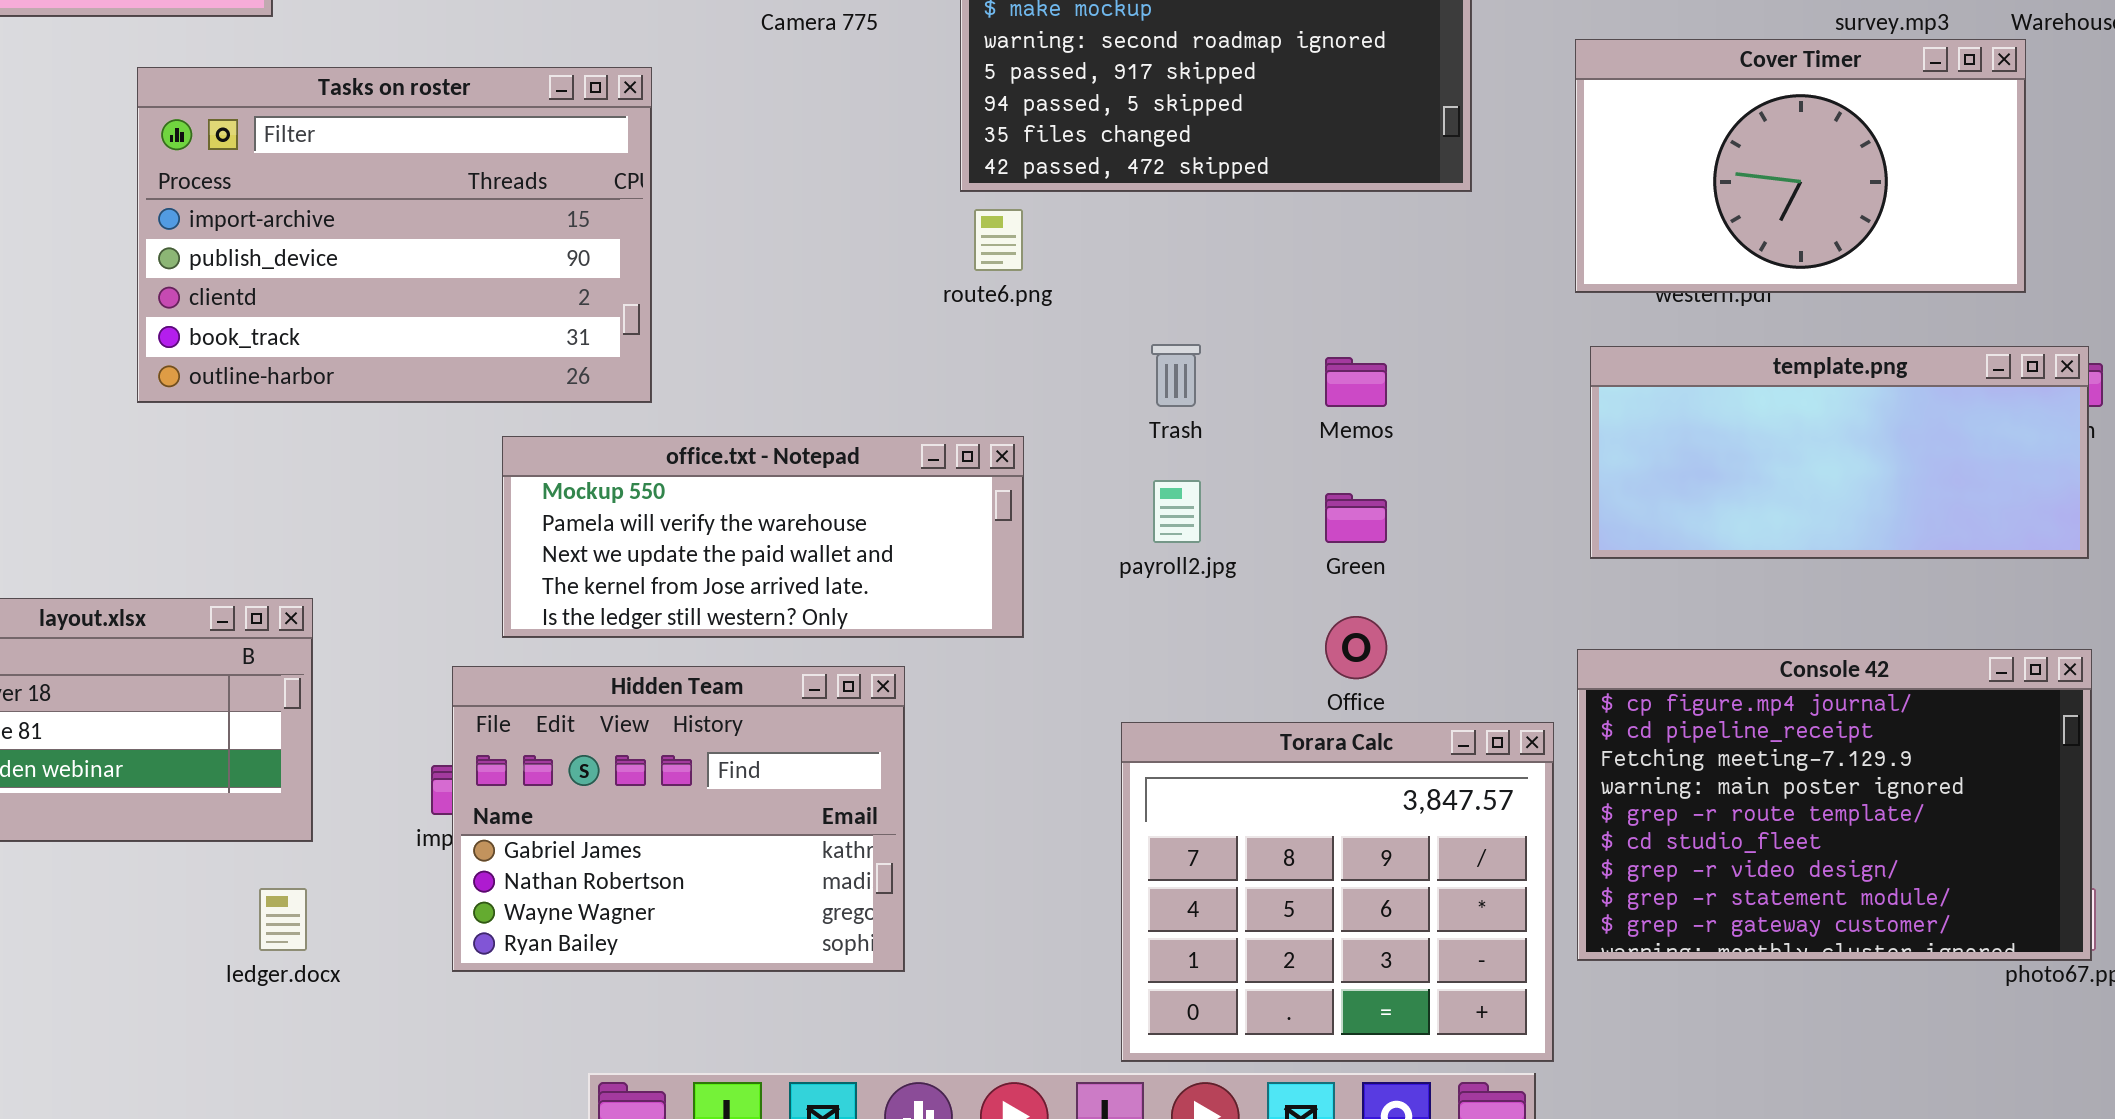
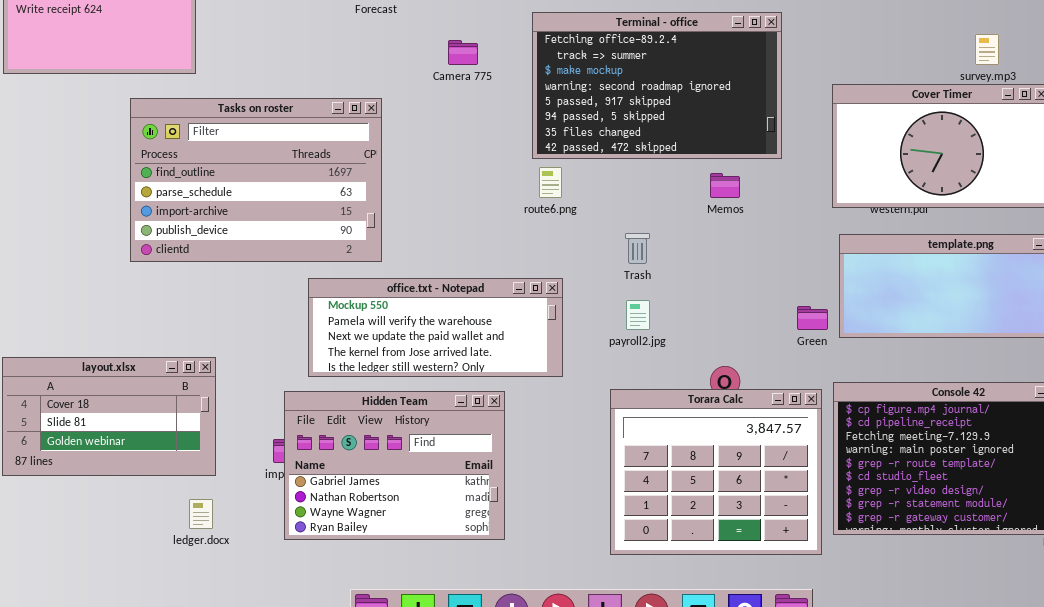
Tasks on roster: [137,67,652,403] -> [130,98,382,262], scrolled up 2 rows
Memos: [1325,357,1387,407] -> [710,173,740,198], moved
Green: [1325,493,1387,543] -> [797,306,828,330], moved
Torara Calc: [1121,722,1554,1062] -> [610,389,822,555], moved

